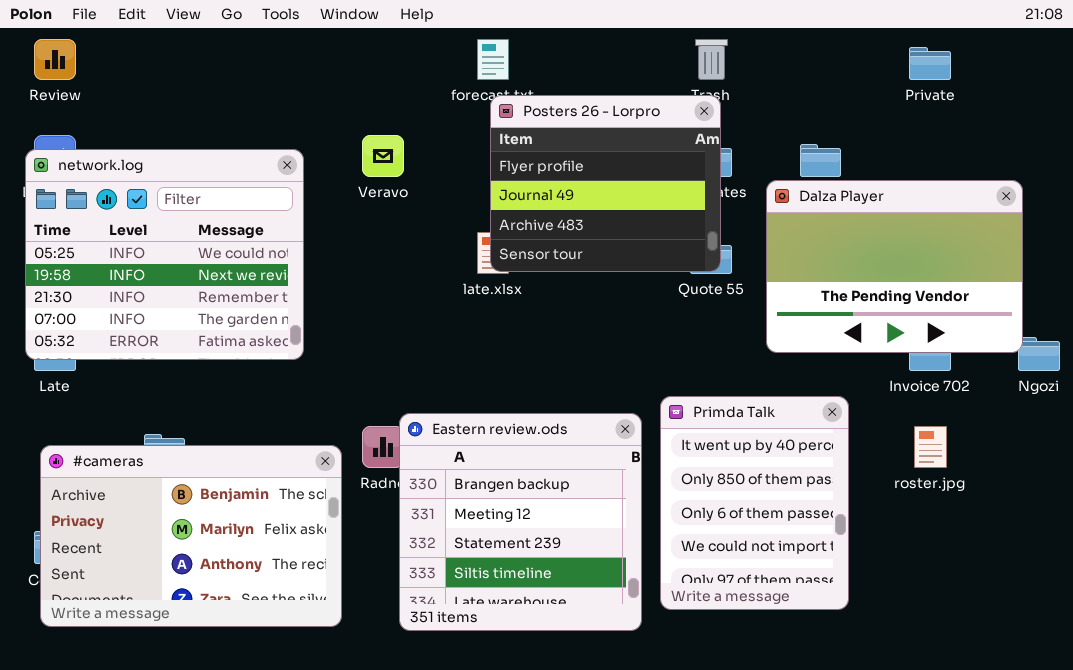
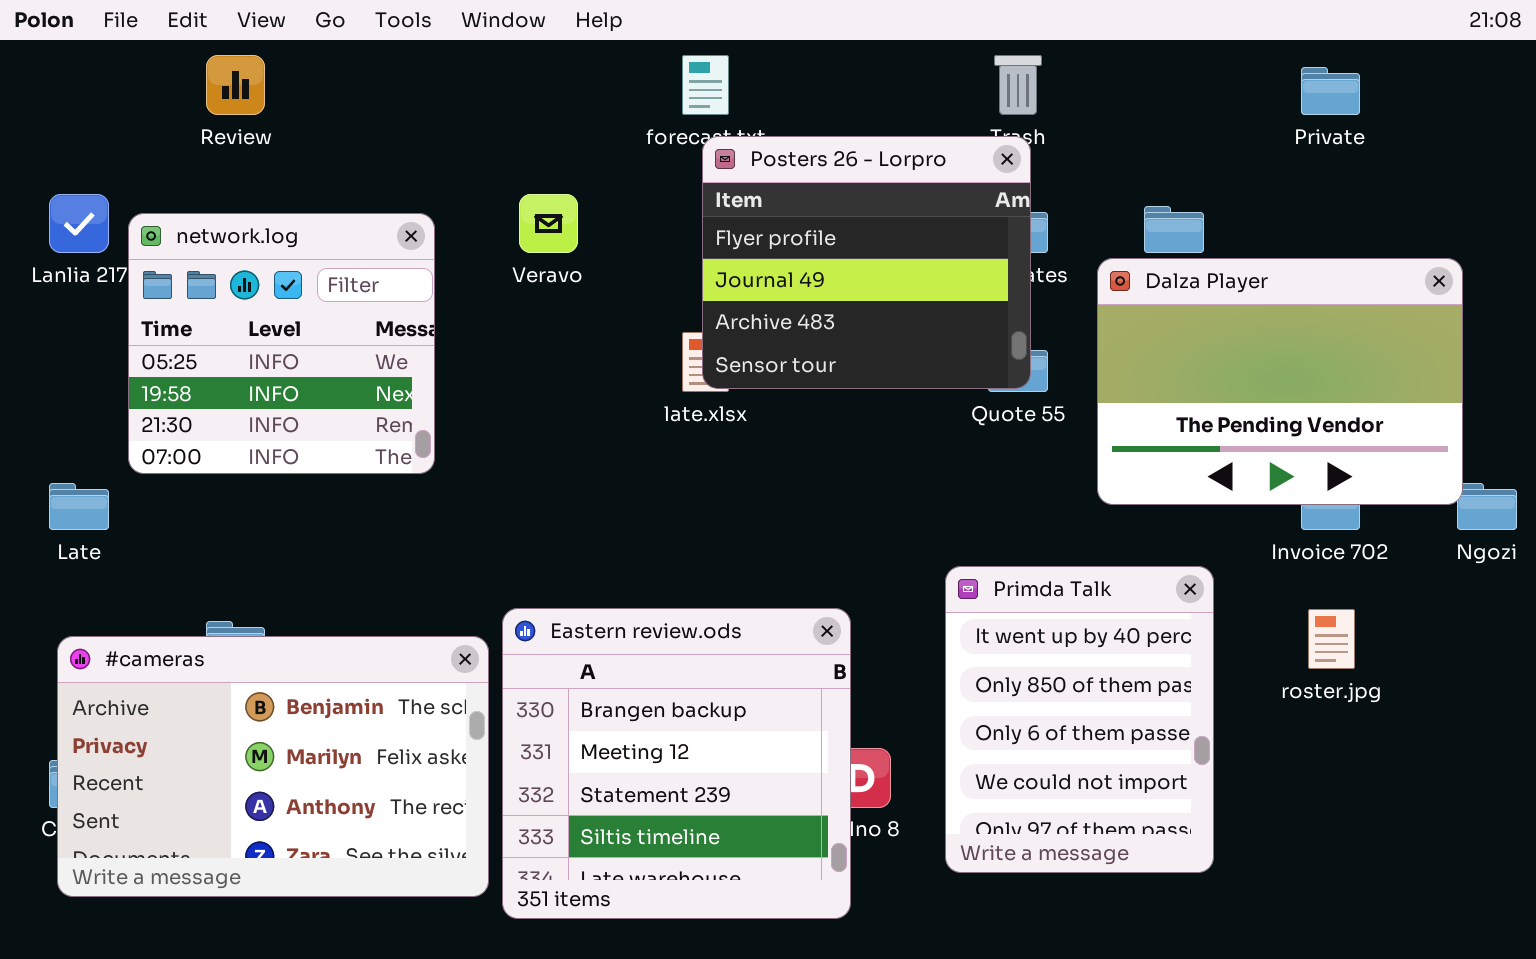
Review: [34,39,76,80] -> [206,55,265,115], moved
network.log: [25,149,304,360] -> [128,213,435,474], resized
Eastern review.ods: [399,413,642,631] -> [502,608,851,919], moved

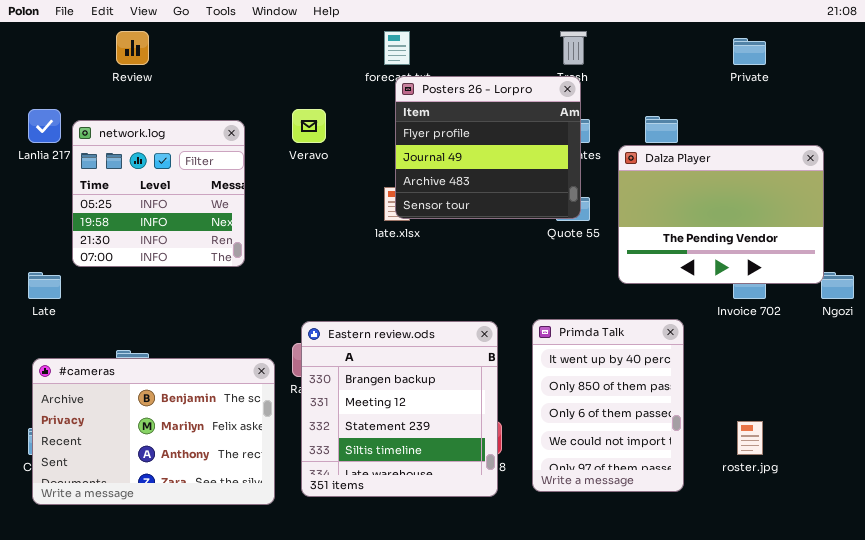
Eastern review.ods: [502,608,851,919] -> [301,321,498,497], moved
roster.jpg: [1308,609,1355,669] -> [737,421,763,455], moved

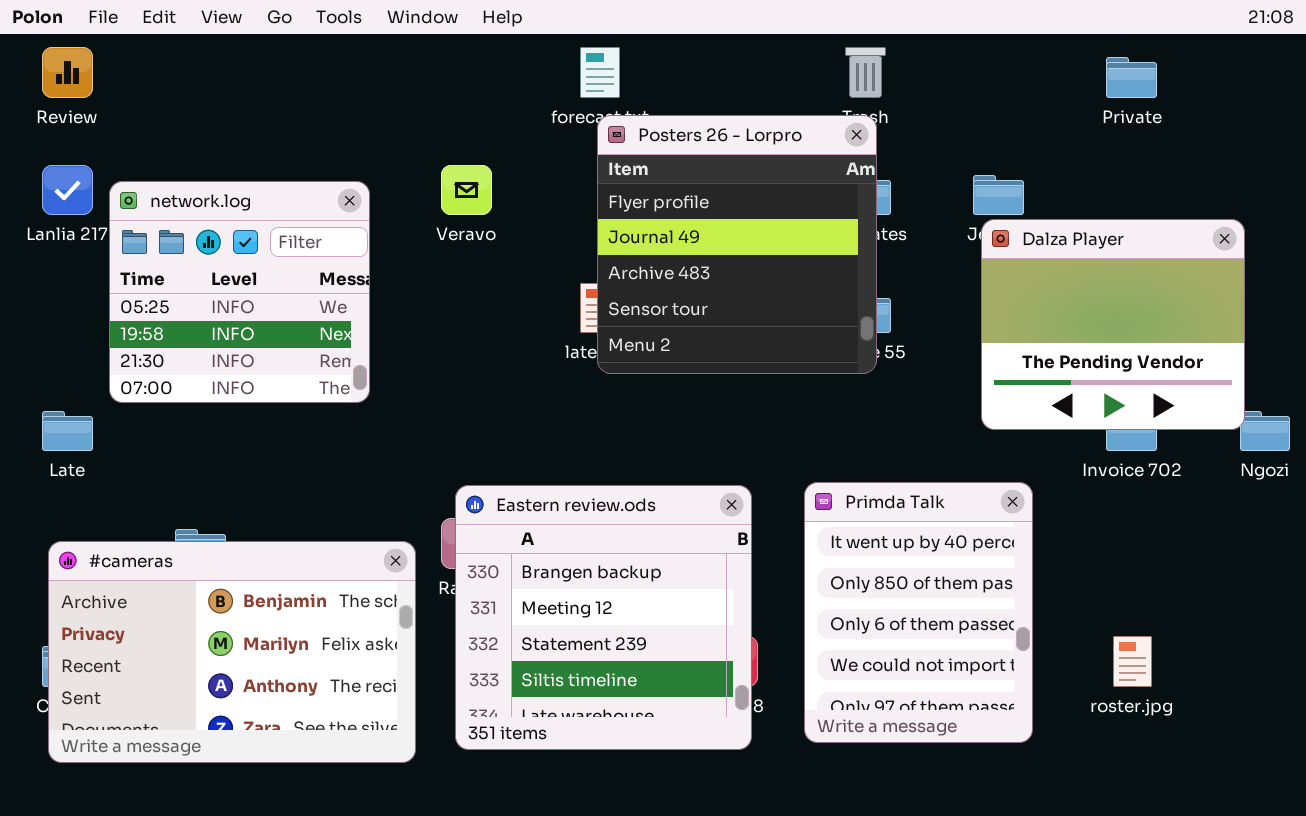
Review: [116,31,149,65] -> [42,47,93,98], moved
Posters 26 - Lorpro: [395,76,581,219] -> [597,115,877,374], resized
Dalza Player: [618,145,824,284] -> [981,219,1245,430], resized

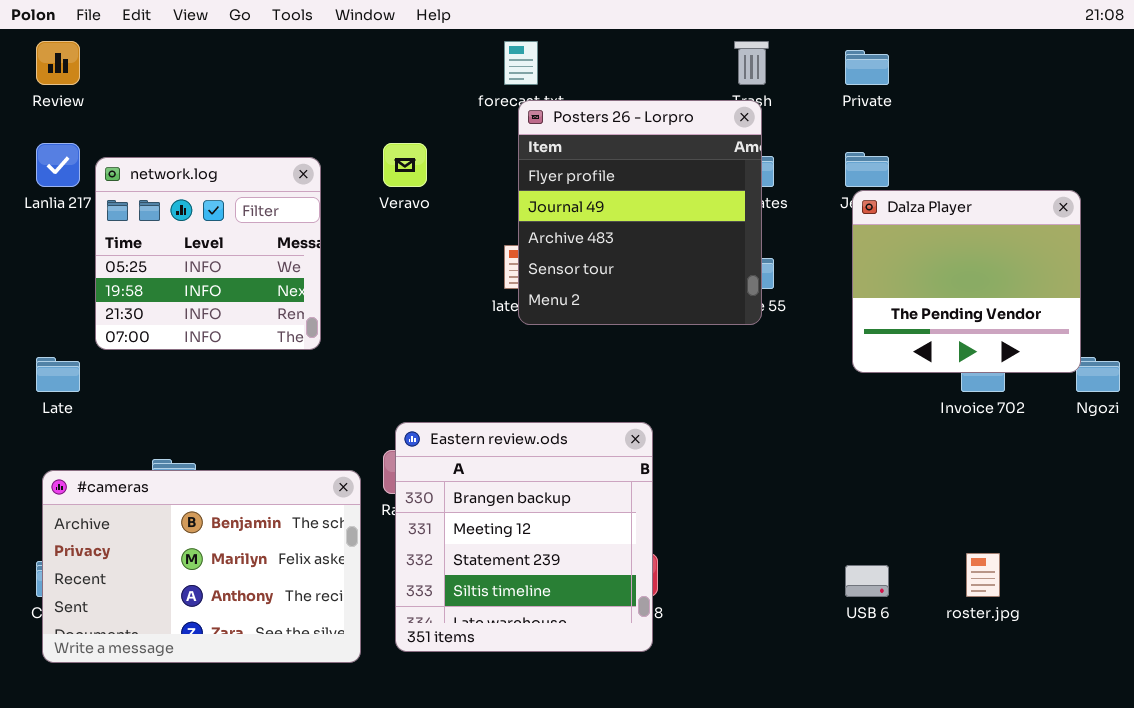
Private: [1106,57,1157,98] -> [845,50,889,85], moved
Primda Talk: [804,482,1033,743] -> none, closed

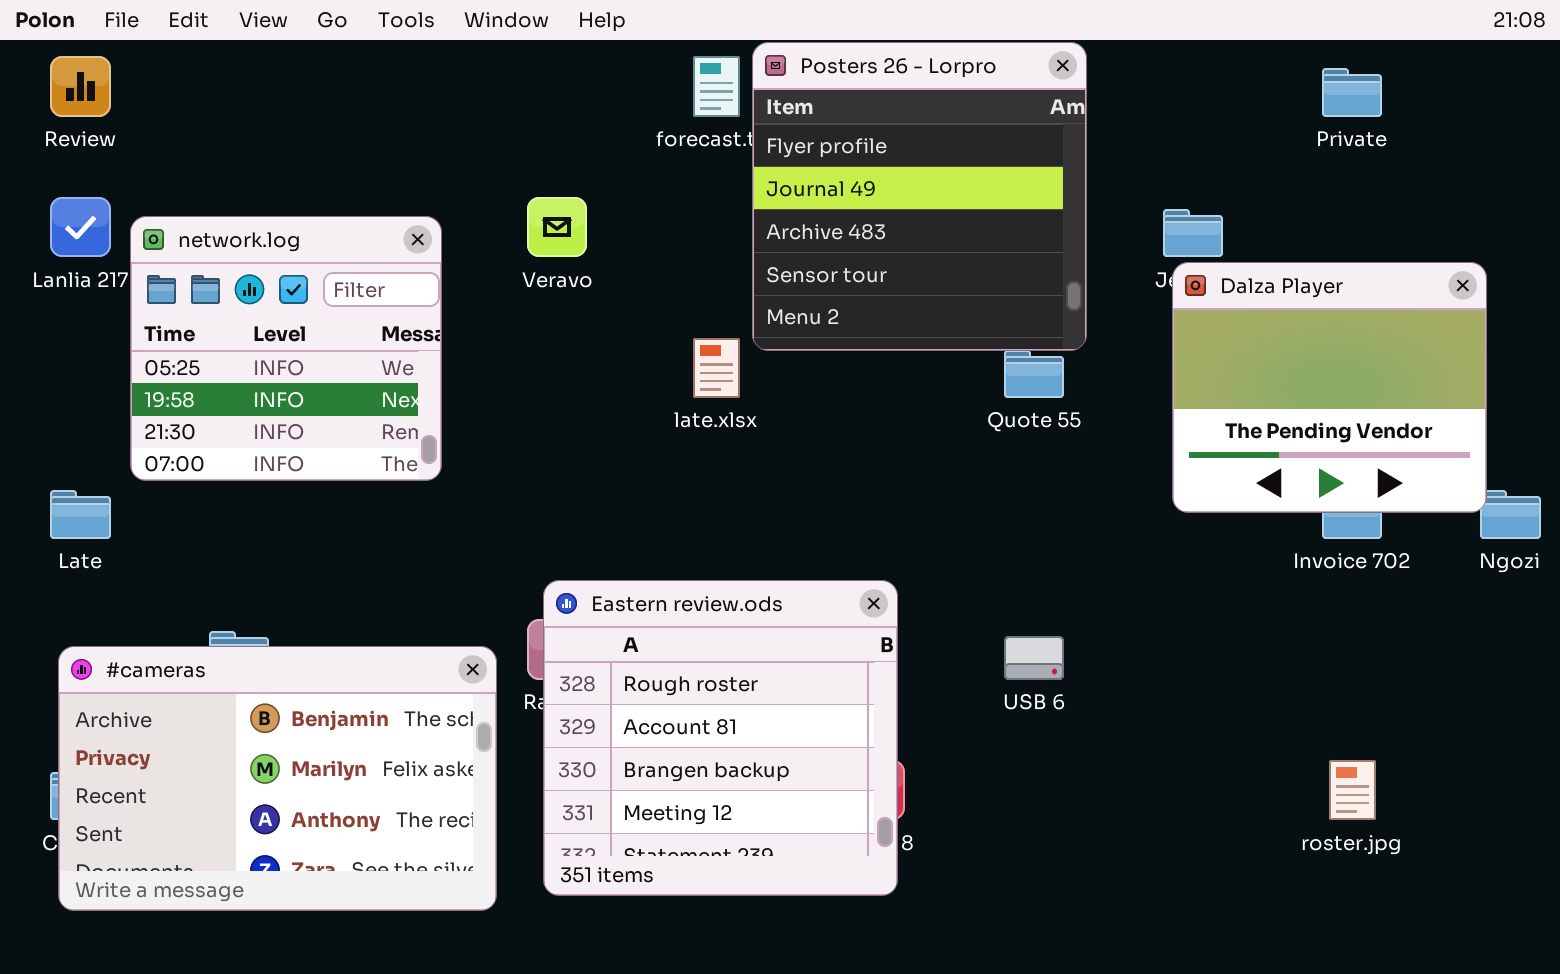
Private: [845,50,889,85] -> [1322,68,1382,117], moved
Posters 26 - Lorpro: [518,100,762,325] -> [752,42,1087,351], moved
Eastern review.ods: [395,422,653,652] -> [543,580,898,896], scrolled up 2 rows
USB 6: [845,565,889,597] -> [1004,636,1064,680], moved

